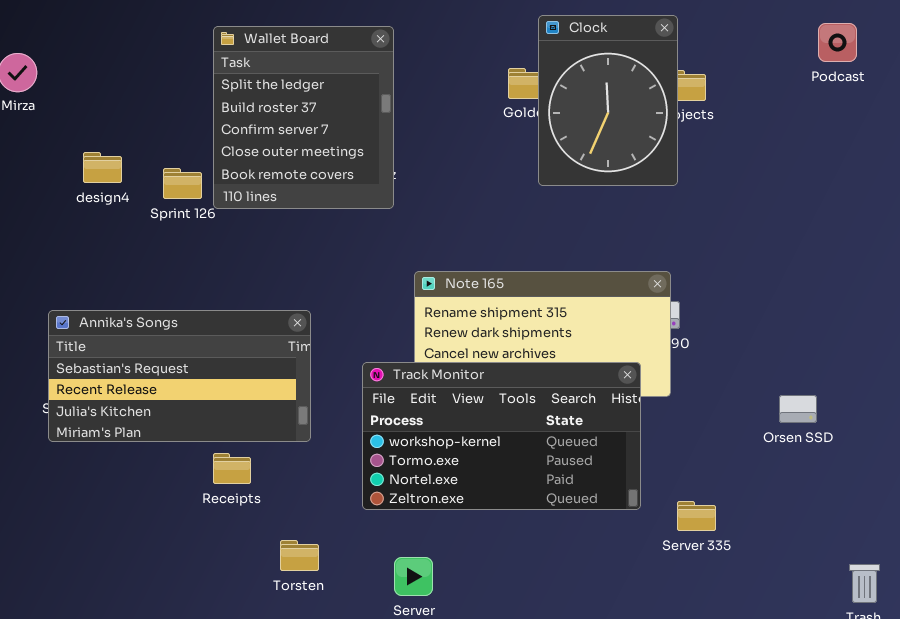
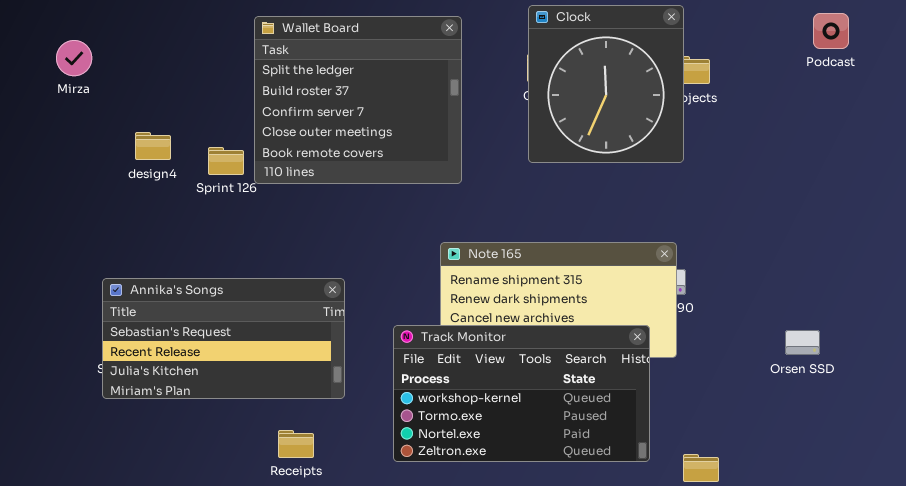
Clock: [538,15,678,186] -> [528,5,684,163], resized
Wallet Board: [213,26,394,209] -> [254,16,462,184], resized
Orsen SSD: [779,395,817,423] -> [785,330,820,355], moved
Receipts: [213,453,251,484] -> [278,430,314,458], moved

